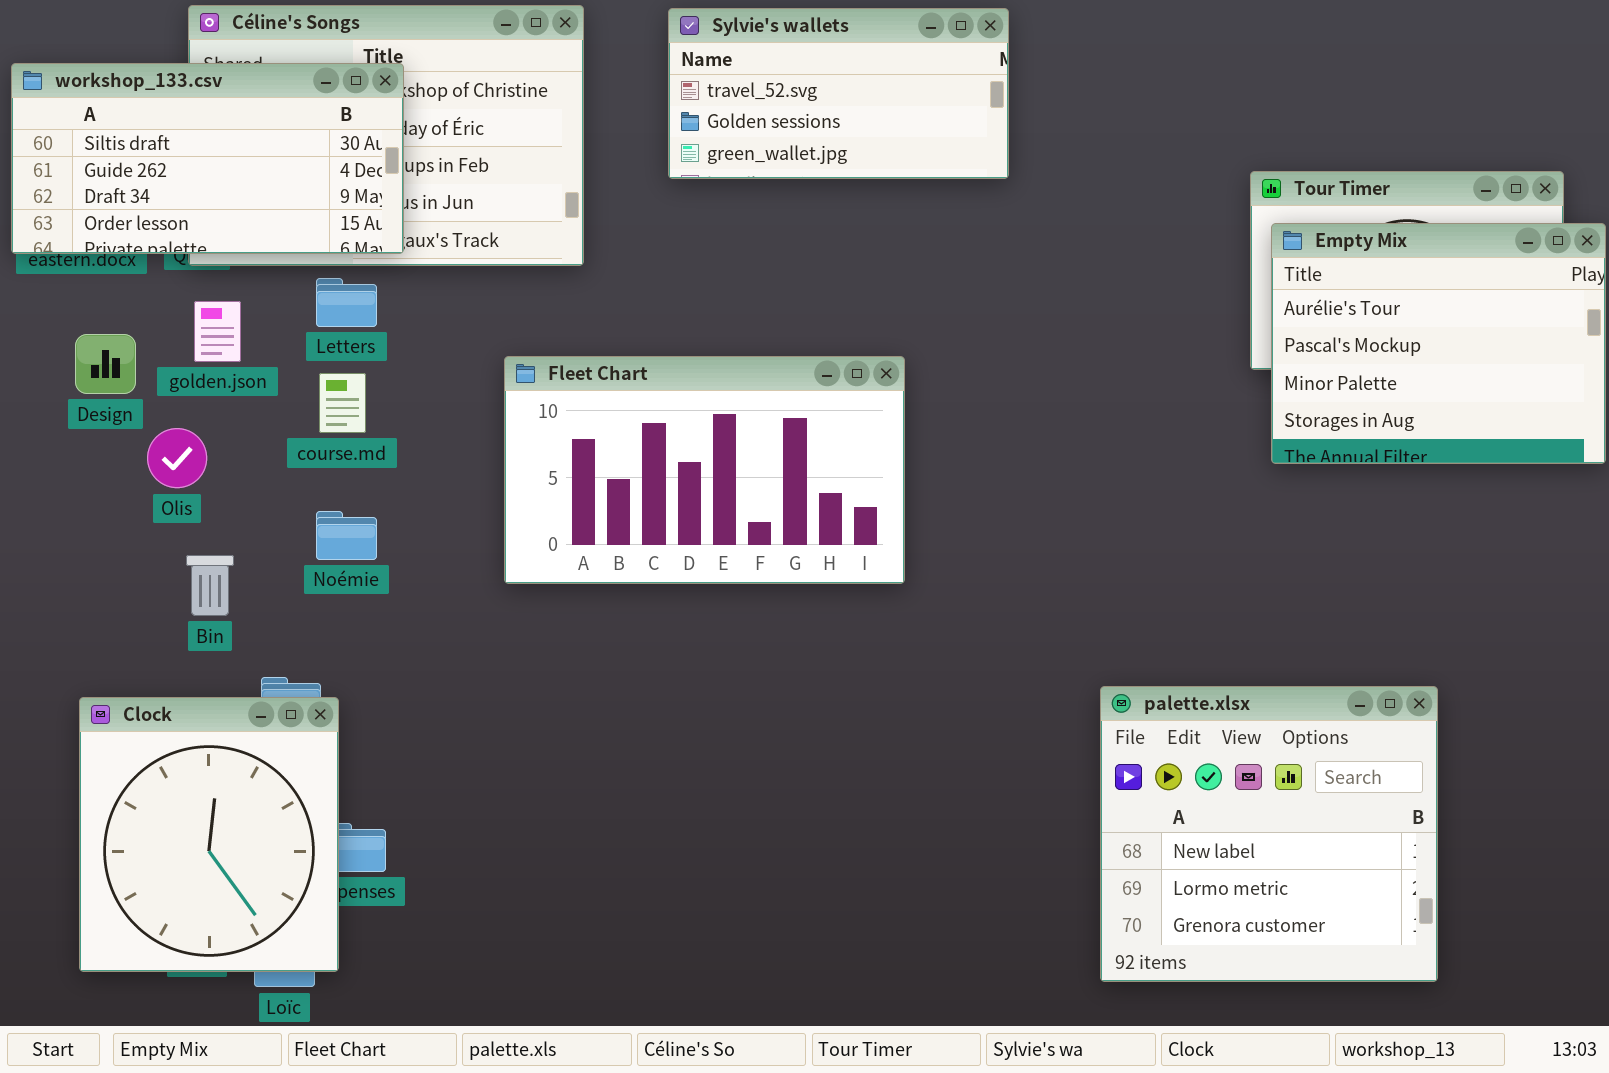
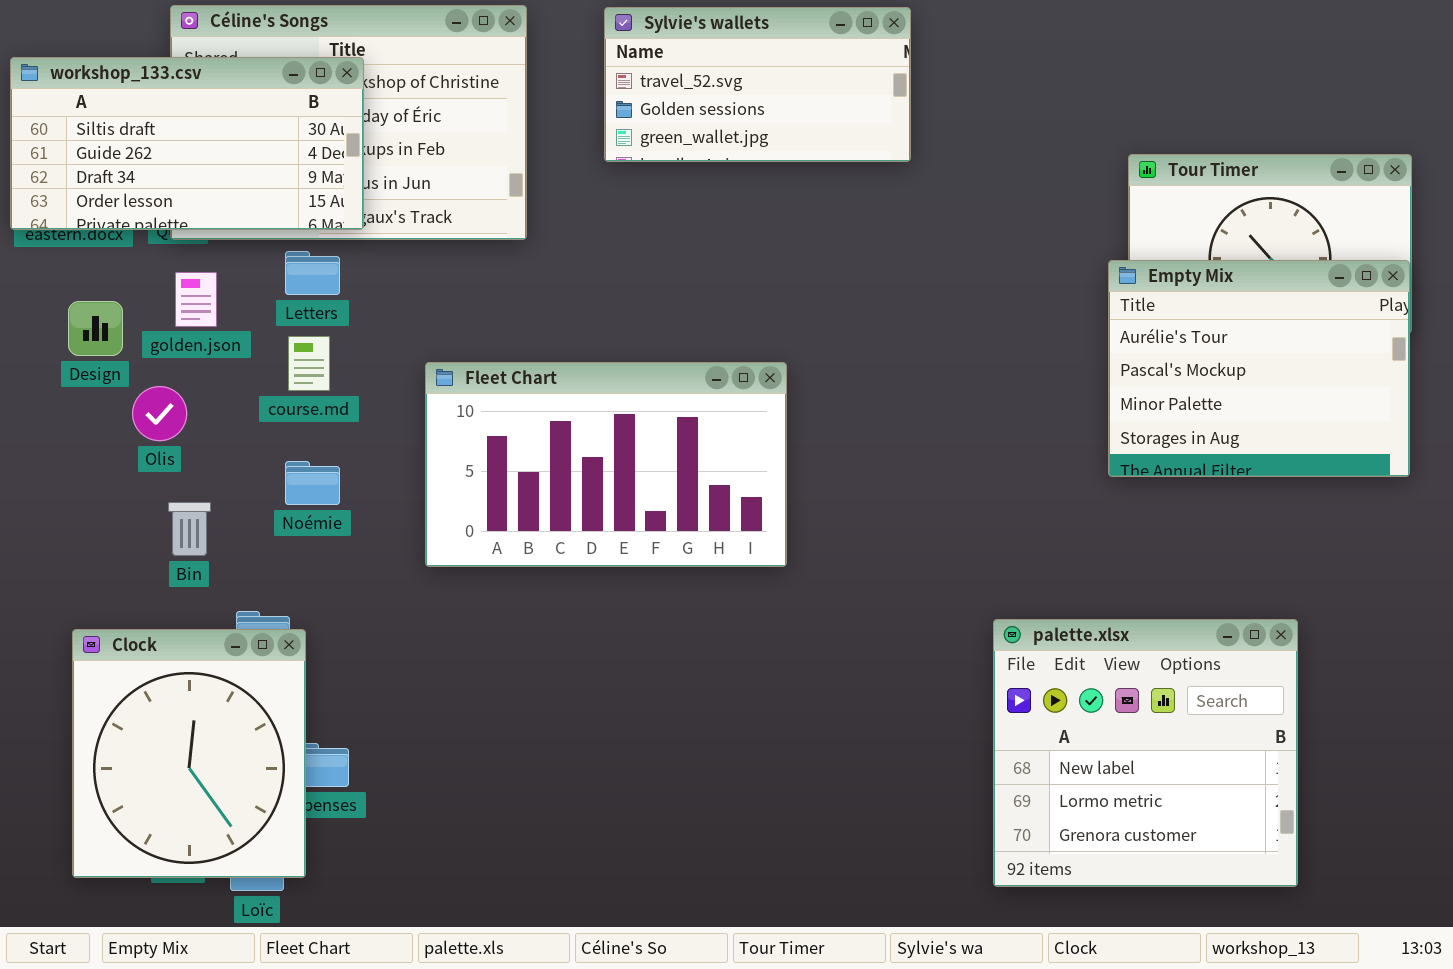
Empty Mix: [1271,223,1606,464] -> [1108,260,1410,477], moved
Fleet Chart: [504,356,905,584] -> [425,362,787,567], moved

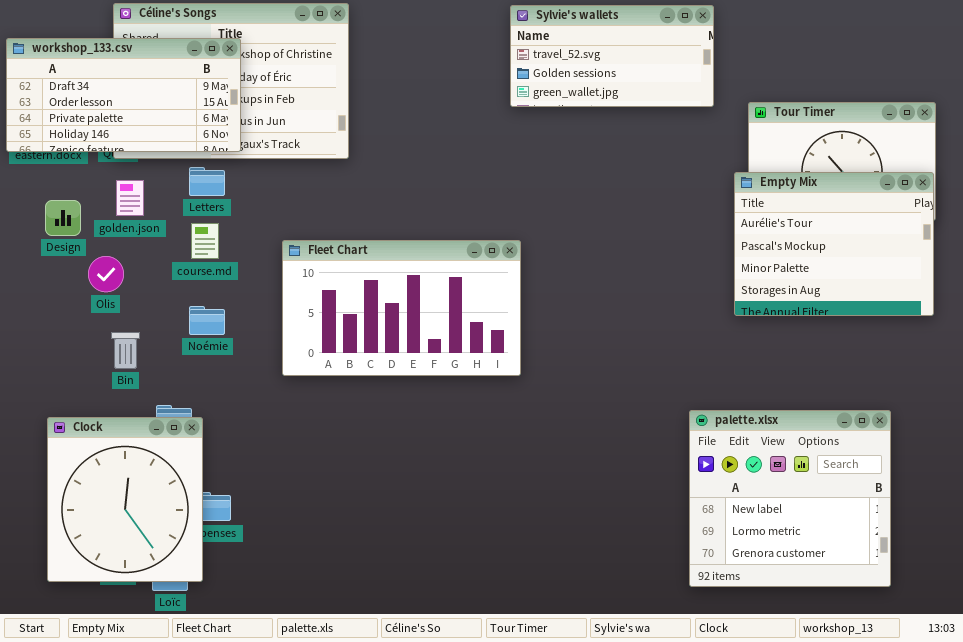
Sylvie's wallets: [604,7,911,162] -> [510,5,714,107], moved
workshop_133.csv: [10,57,364,230] -> [6,38,241,152], scrolled down 2 rows
palette.xlsx: [993,619,1298,887] -> [689,410,891,587], moved

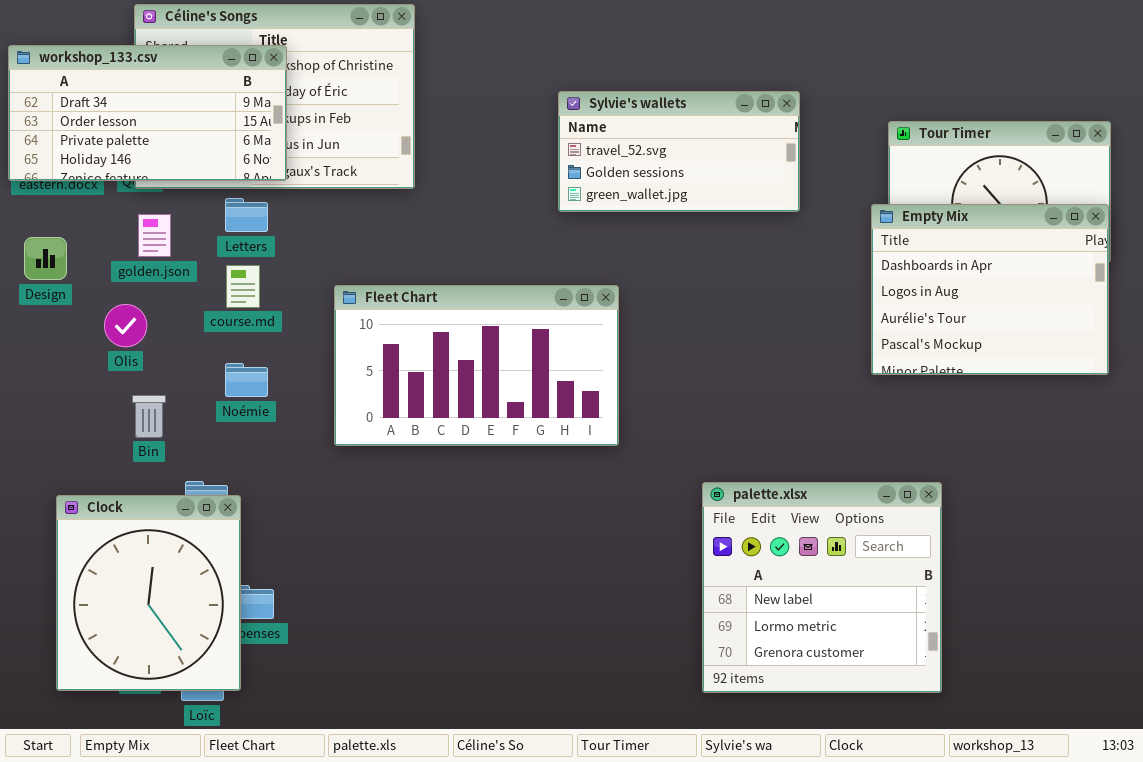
Sylvie's wallets: [510,5,714,107] -> [558,91,800,212], moved
Empty Mix: [734,172,934,316] -> [871,204,1109,375], scrolled up 2 rows
Design: [45,200,81,236] -> [24,237,67,280], moved
palette.xlsx: [689,410,891,587] -> [702,482,942,693], moved

